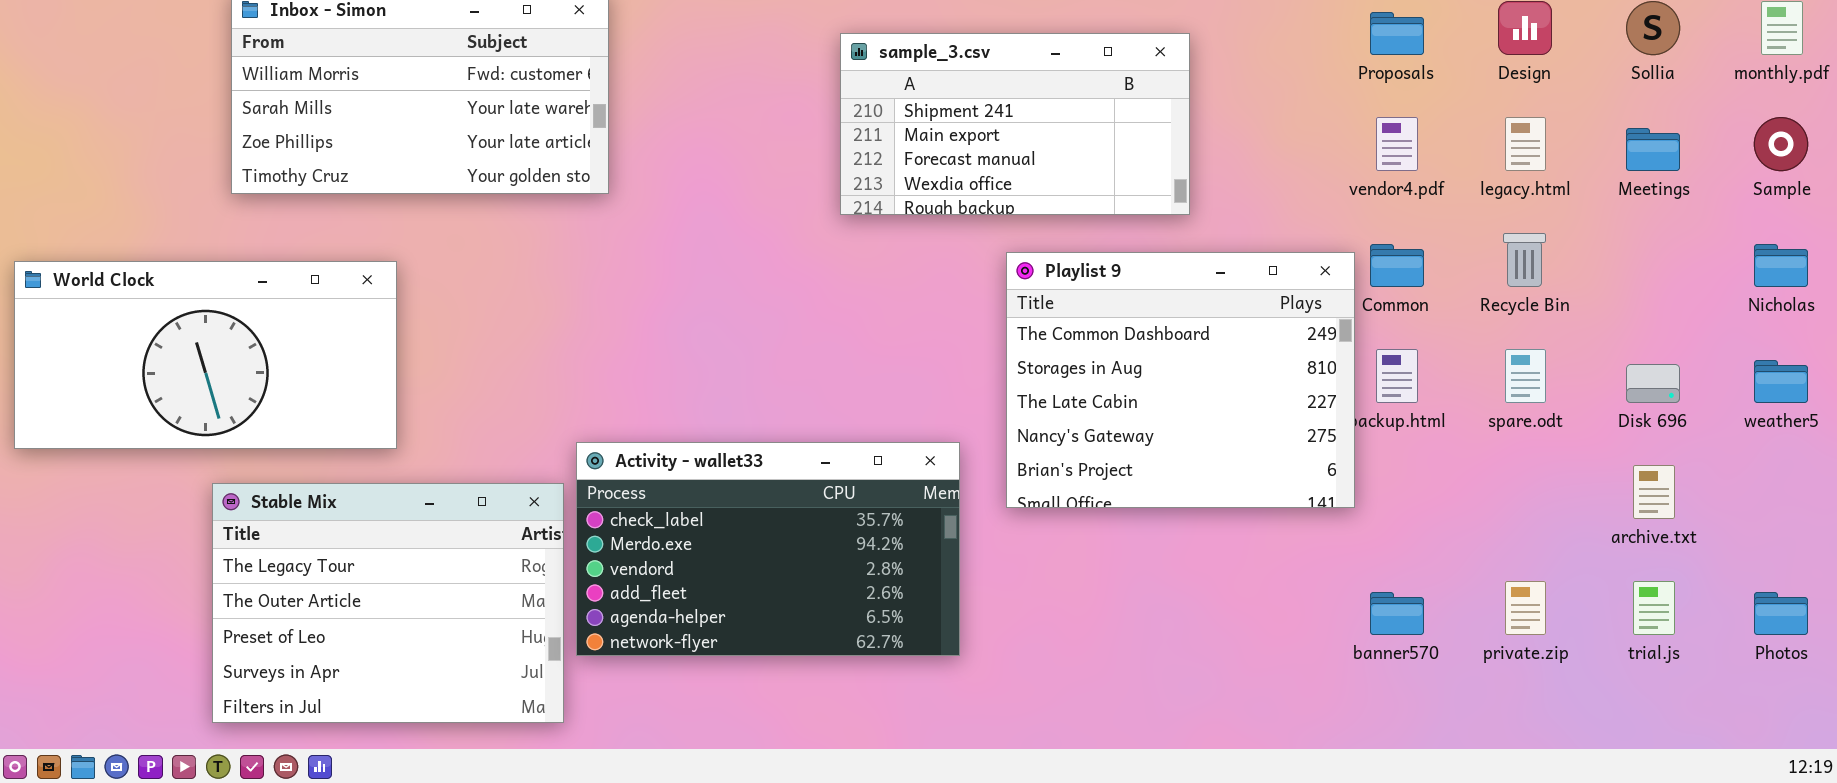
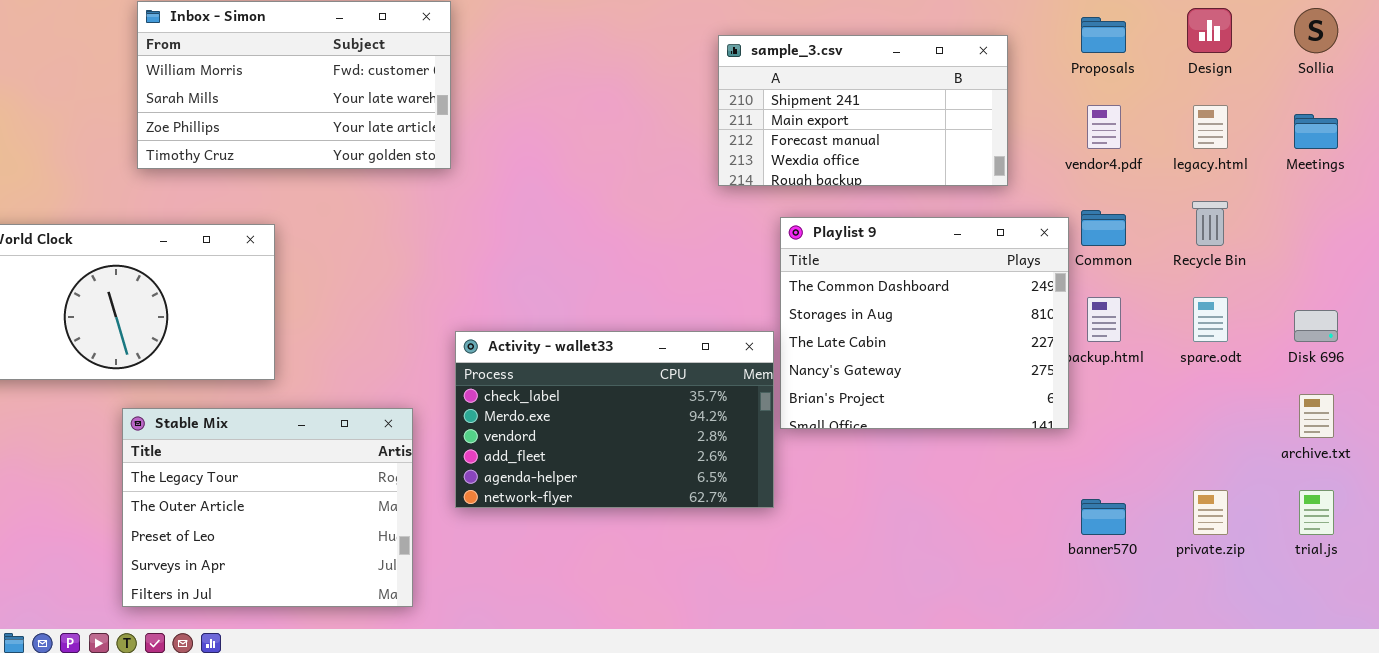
sample_3.csv: [840,33,1190,215] -> [718,35,1008,186], moved
Activity - wallet33: [576,442,960,656] -> [455,331,774,508], moved

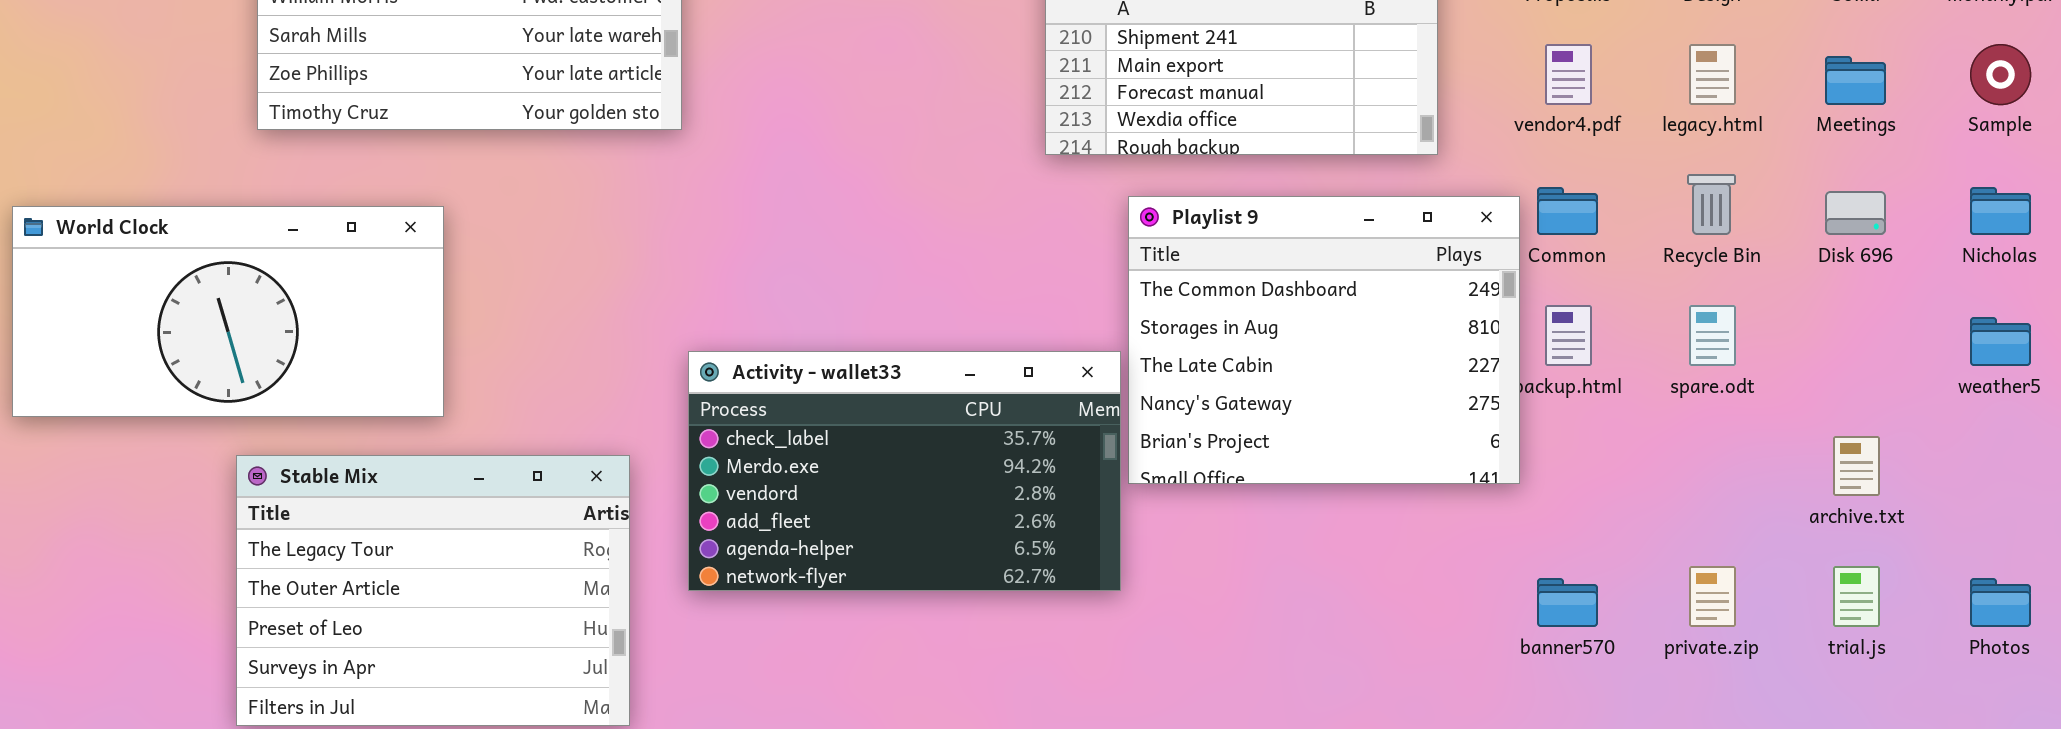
Disk 696: [1294,310,1338,342] -> [1825,191,1886,235], moved

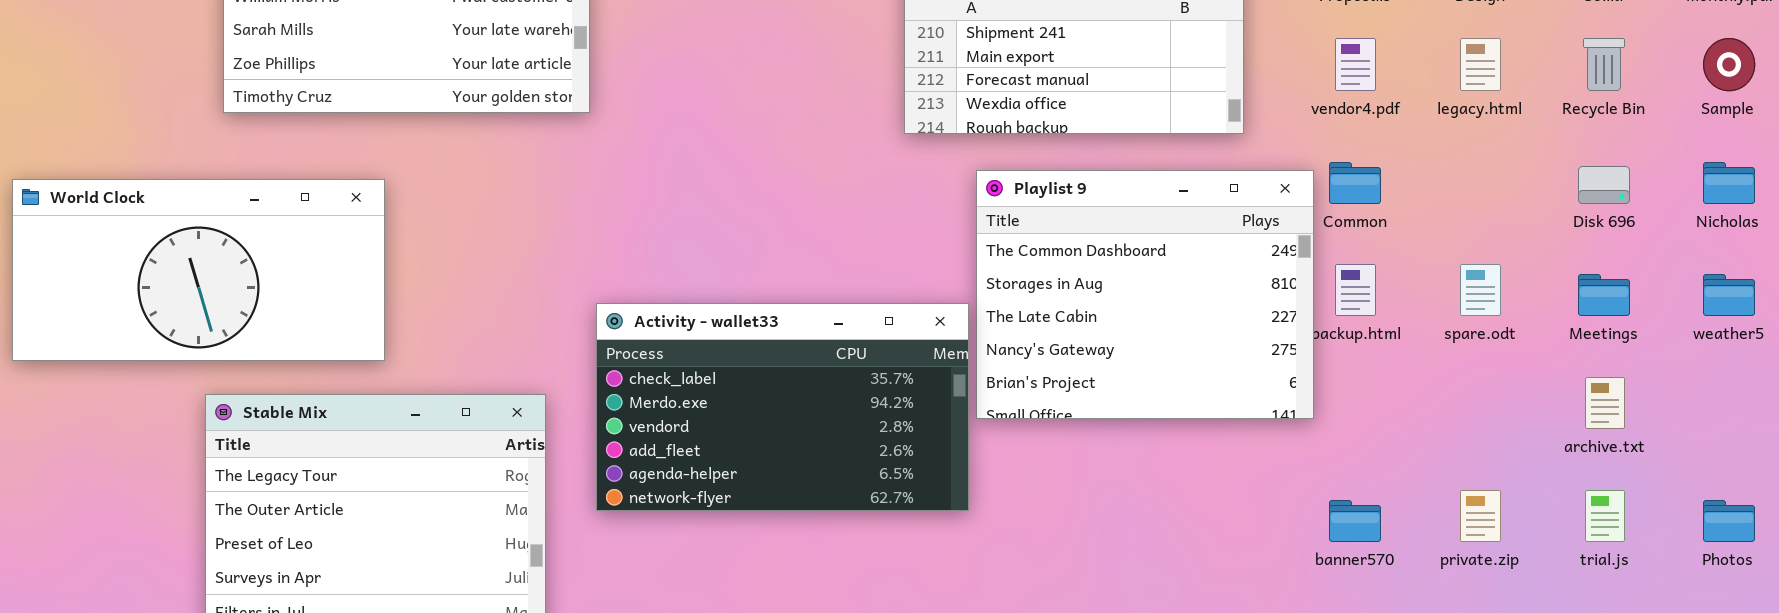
Meetings: [1825,56,1886,105] -> [1578,274,1630,316], moved
Recycle Bin: [1687,174,1736,235] -> [1583,38,1625,91], moved

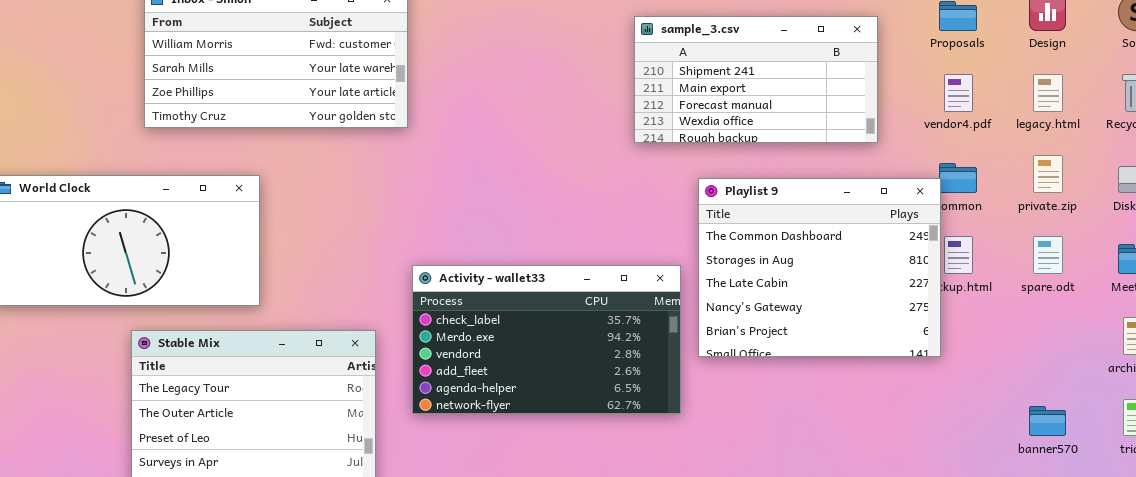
Playlist 9: [976,170,1314,419] -> [698,178,941,357], moved
private.zip: [1460,490,1501,542] -> [1033,155,1063,193], moved
banner570: [1329,500,1381,542] -> [1029,406,1066,436], moved

